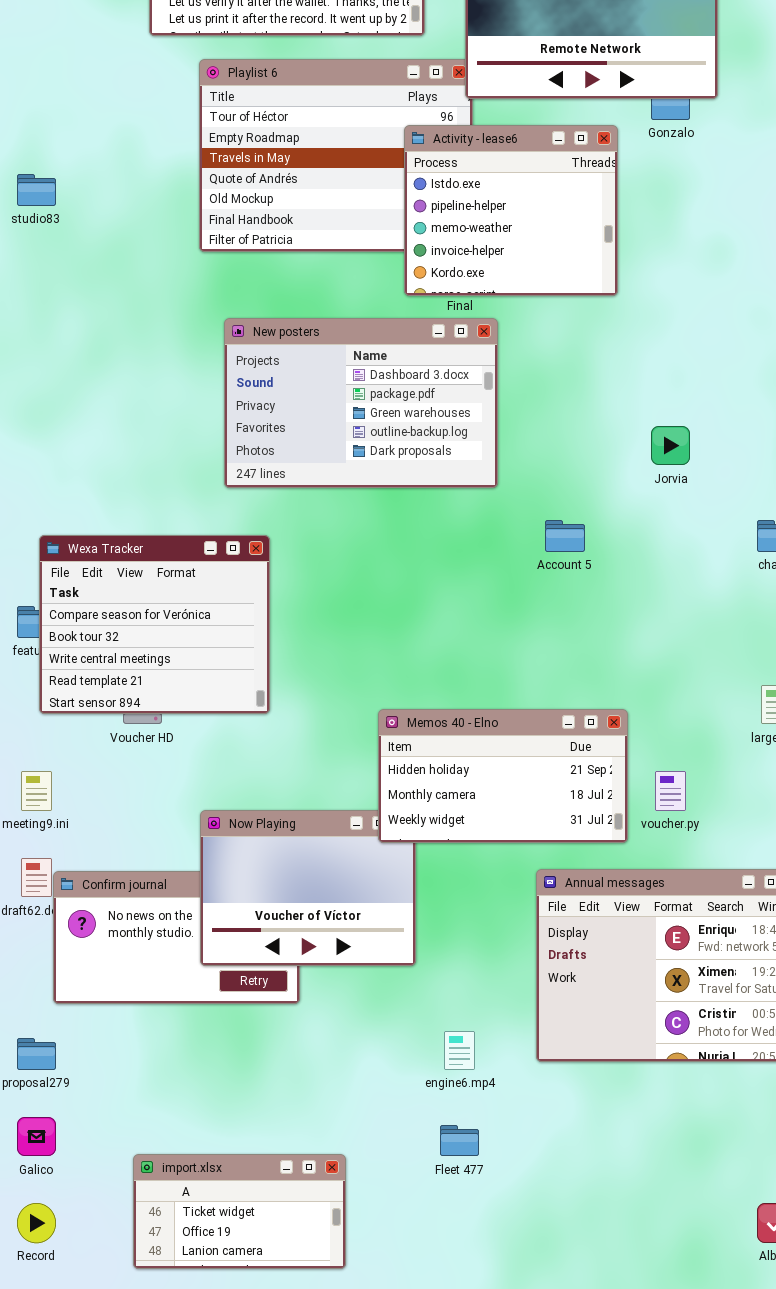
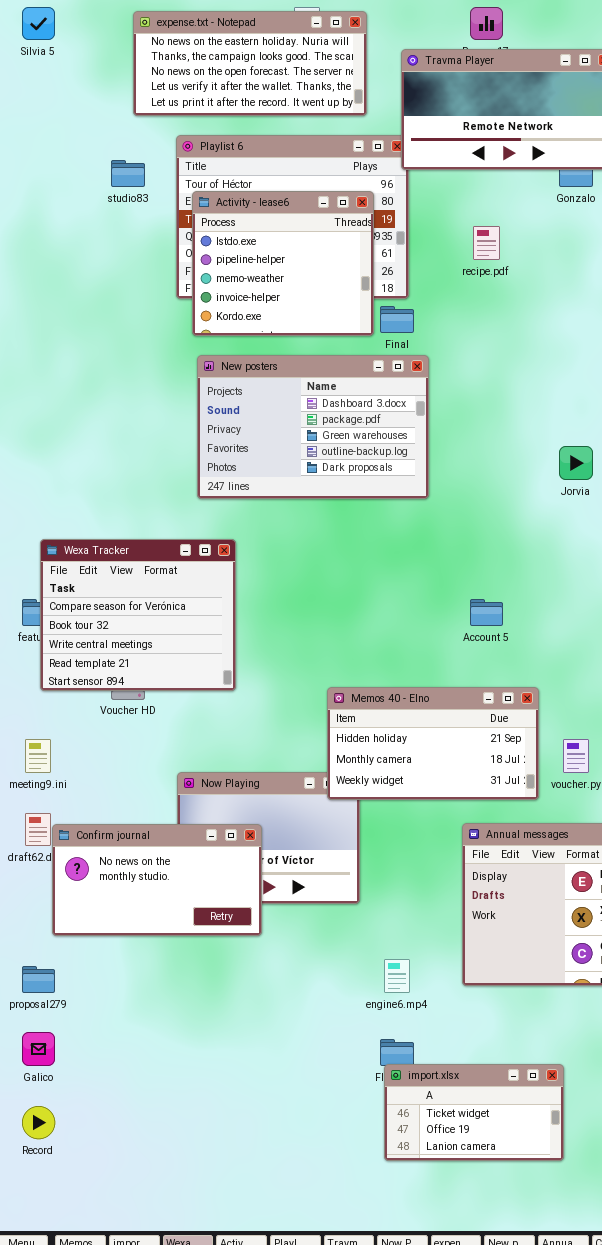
Activity - lease6: [404,125,618,296] -> [192,191,374,336], moved
studio83: [17,174,56,206] -> [111,160,145,187], moved
Account 5: [545,520,585,552] -> [470,599,503,626], moved
Confirm journal: [53,871,300,1004] -> [52,824,262,936], raised
import.xlsx: [133,1154,346,1269] -> [384,1064,564,1161], moved

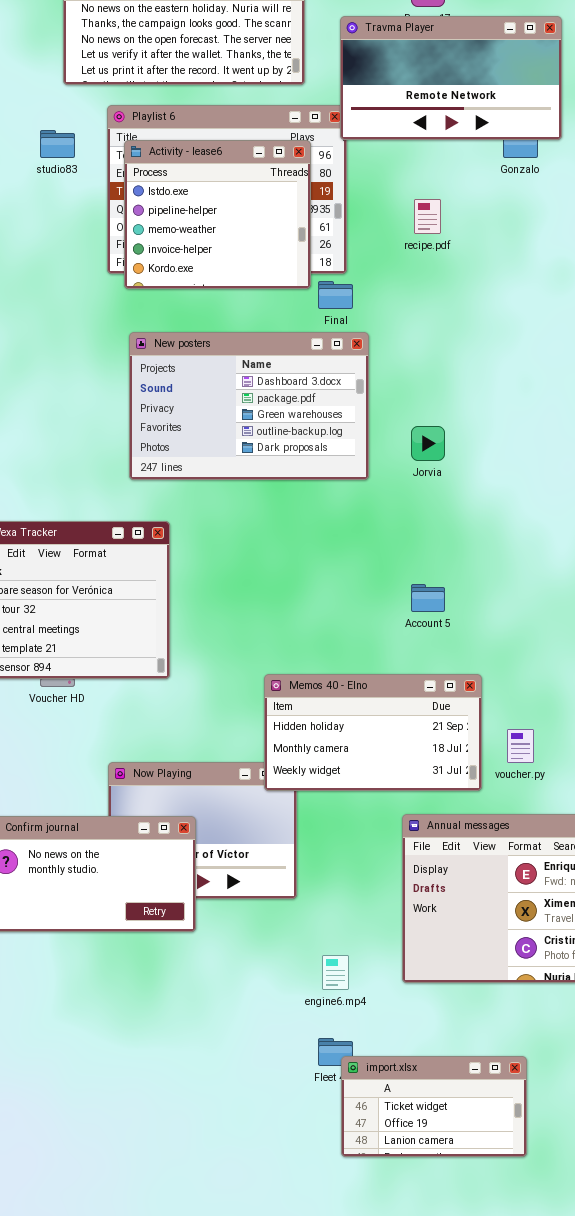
Activity - lease6: [192,191,374,336] -> [124,140,311,289], moved
Jorvia: [559,446,593,480] -> [411,426,445,461], moved
import.xlsx: [384,1064,564,1161] -> [341,1056,527,1157], moved

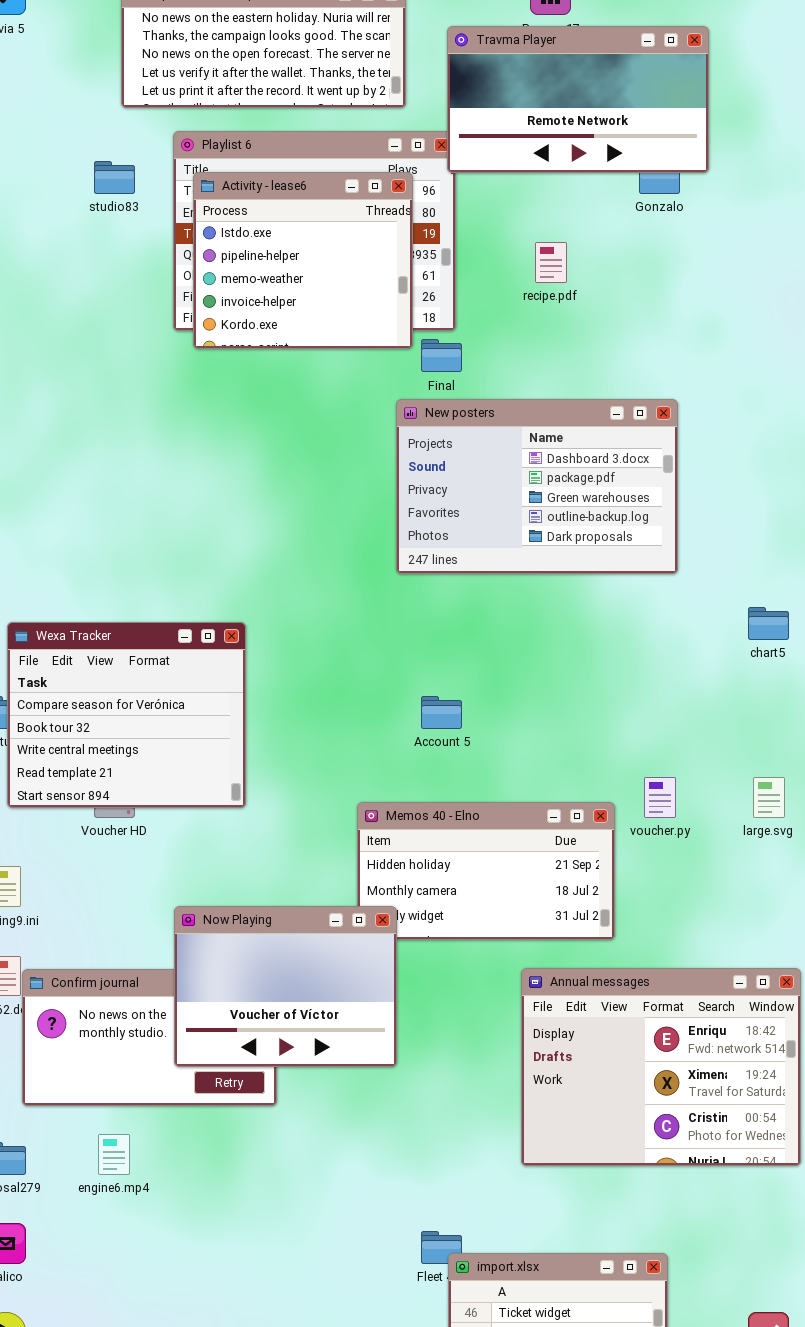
New posters: [129,332,369,480] -> [396,399,678,574], moved
Account 5: [411,584,445,612] -> [421,696,462,729], moved
voucher.py: [507,729,534,763] -> [644,777,676,818], moved
Now Playing: [108,762,297,899] -> [174,906,397,1067], raised
engine6.mp4: [322,955,349,990] -> [98,1134,130,1175], moved

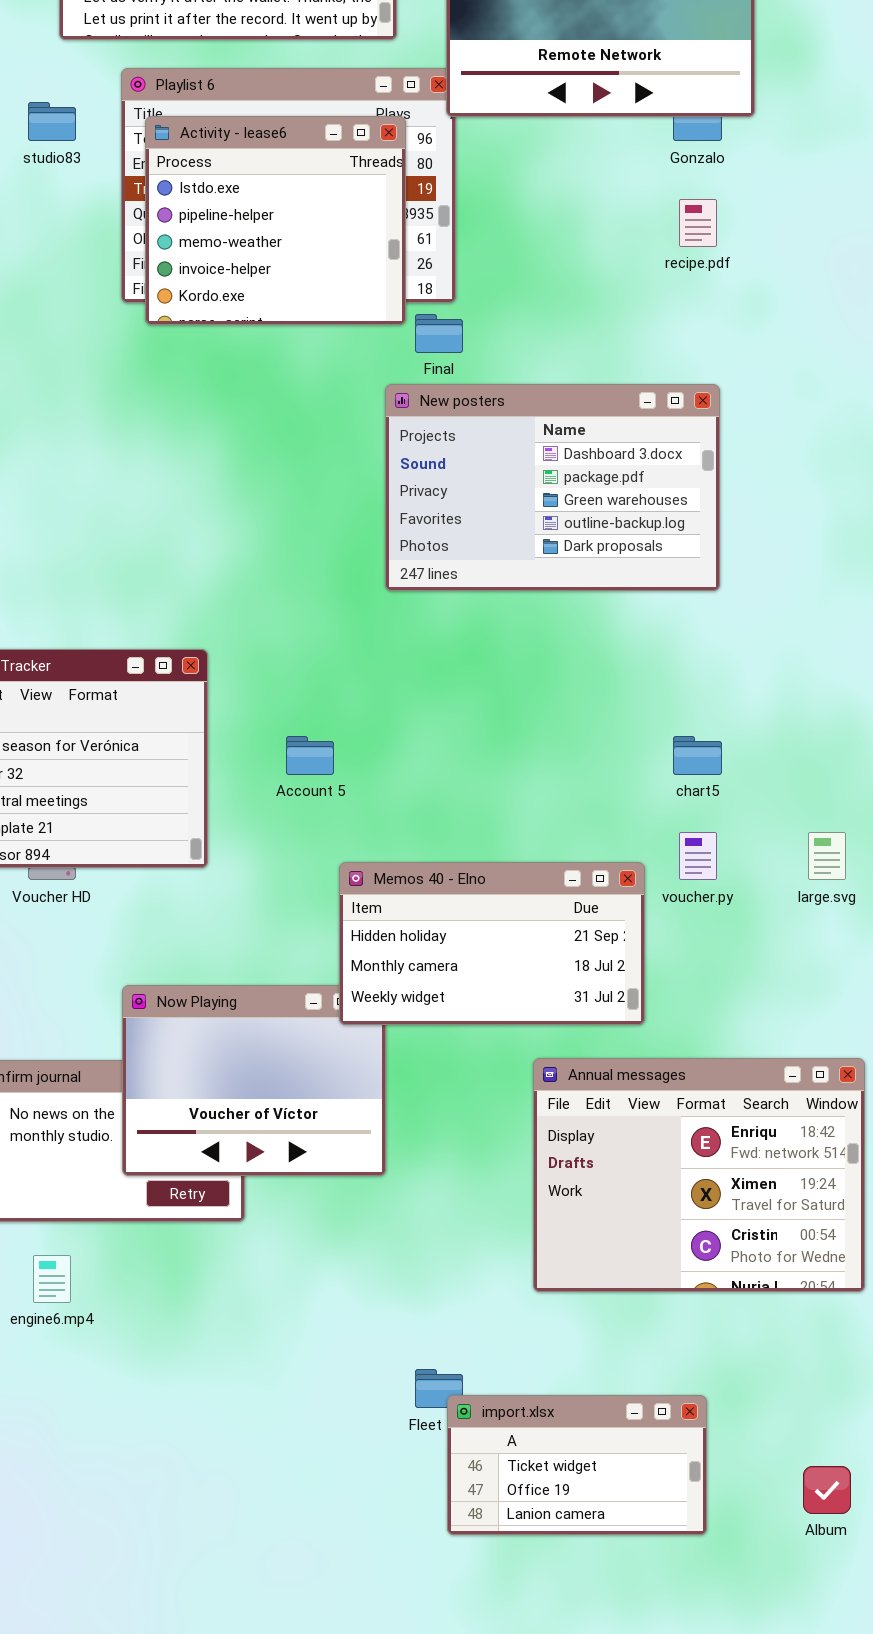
recipe.pdf: [535,242,567,283] -> [679,199,717,247], moved
chart5: [748,607,789,640] -> [673,736,722,775], moved
Account 5: [421,696,462,729] -> [286,736,334,775], moved
Memos 40 - Elno: [357,802,615,940] -> [339,862,645,1025], raised

